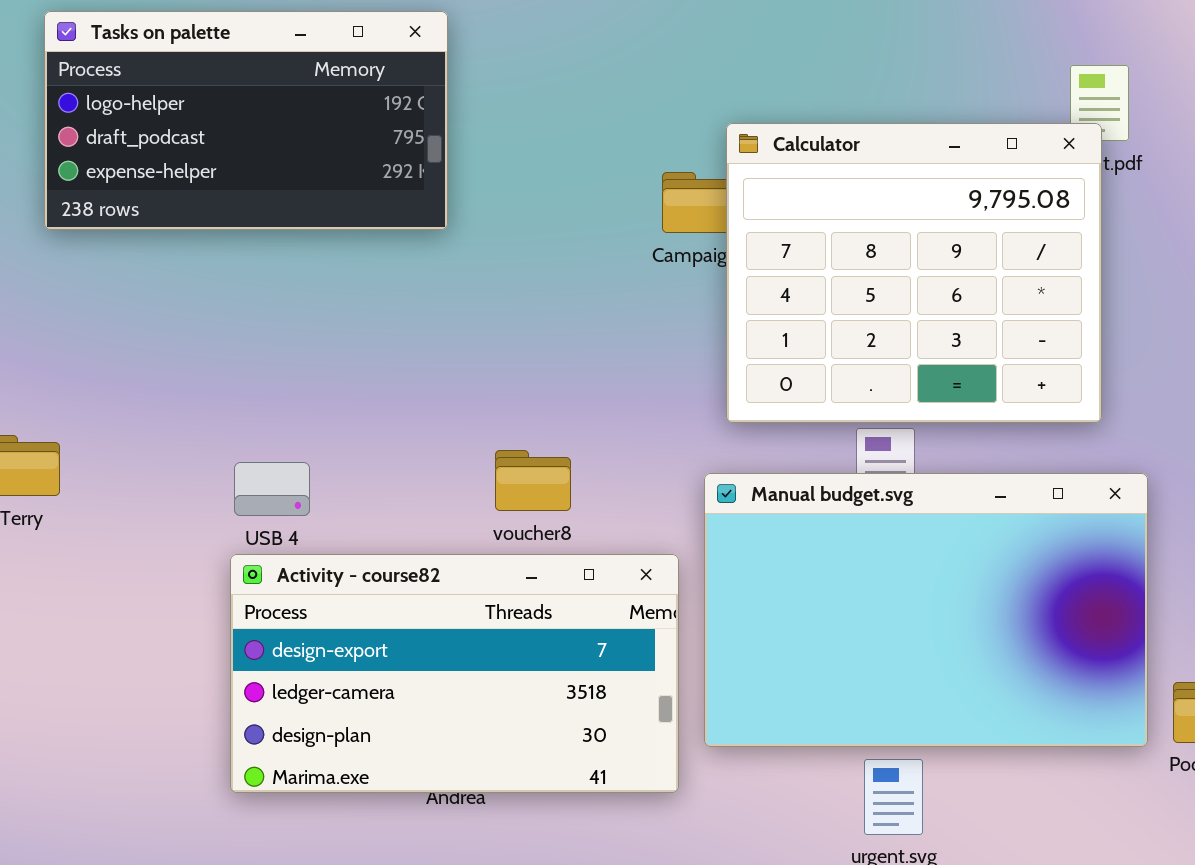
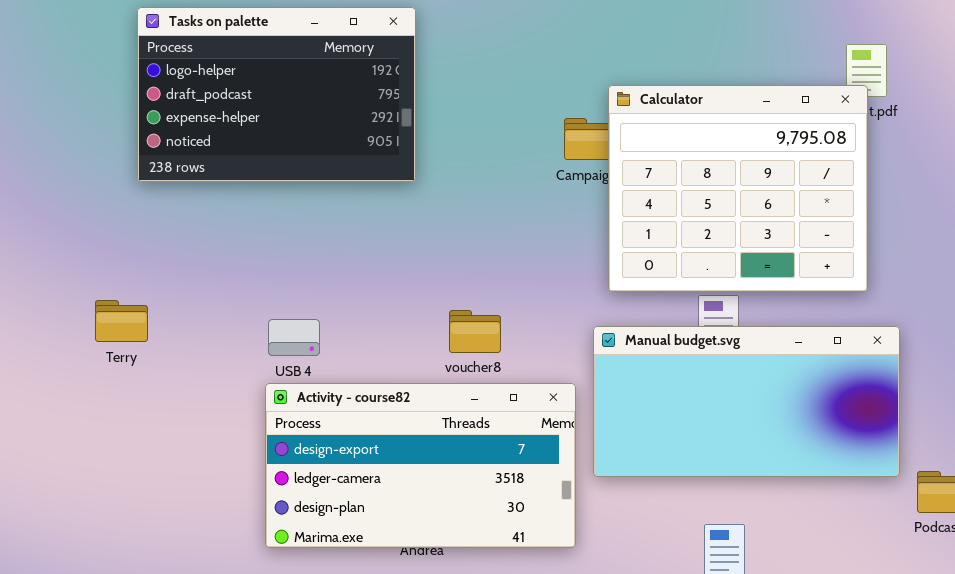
Tasks on palette: [44,11,448,230] -> [137,7,416,182], resized
Manual budget.svg: [704,473,1148,747] -> [593,326,900,477], resized

